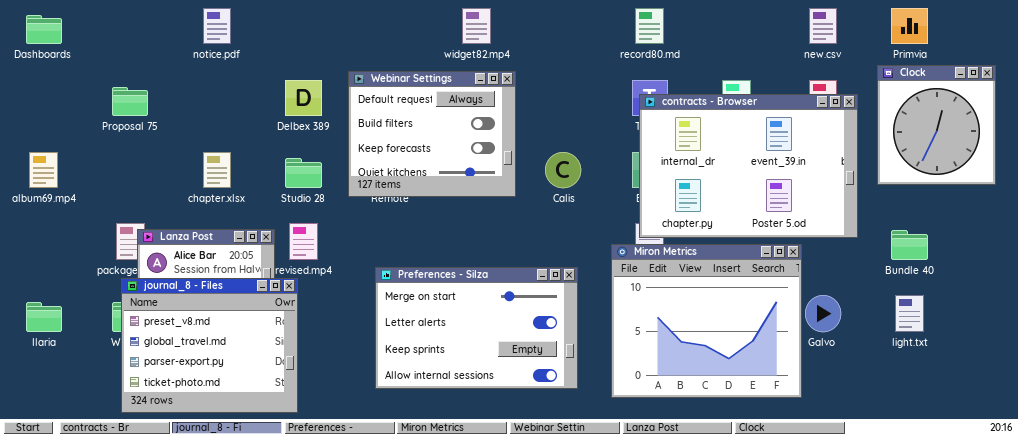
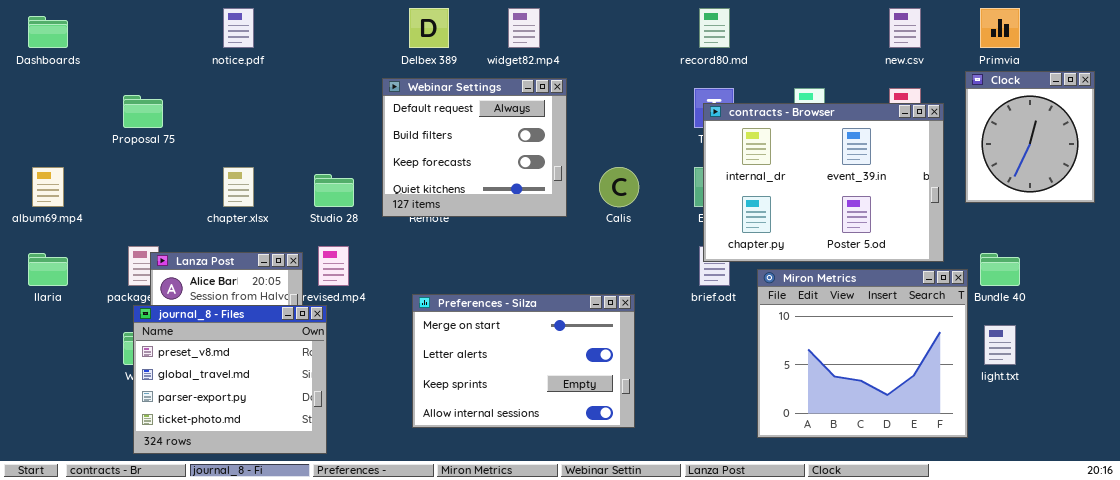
Delbex 389: [285,80,322,116] -> [409,8,449,48], moved
Miron Metrics: [611,244,802,398] -> [757,269,968,438], moved
Ilaria: [26,302,62,332] -> [28,253,68,286], moved

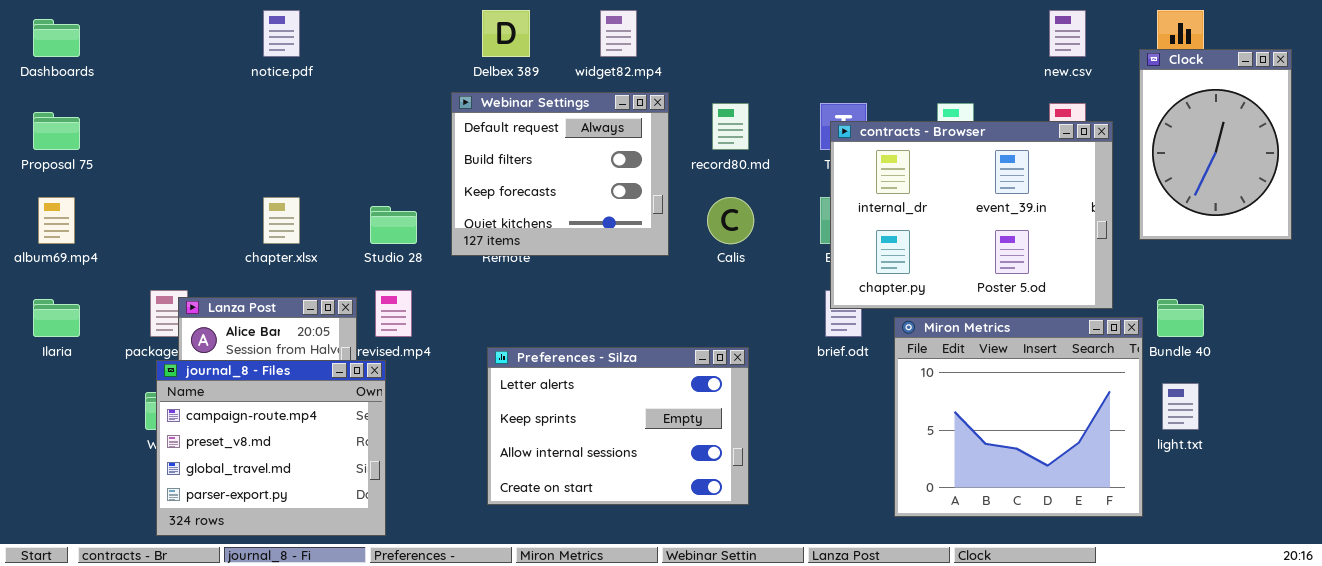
record80.md: [699,8,730,48] -> [712,103,749,150], moved
Clock: [965,71,1095,203] -> [1139,49,1292,240], resized
Proposal 75: [123,95,163,128] -> [33,112,80,150], moved
Preferences - Silza: [412,294,635,428] -> [487,347,749,505], scrolled down 1 row
journal_8 - Files: [133,305,327,454] -> [156,360,386,536], scrolled up 1 row

